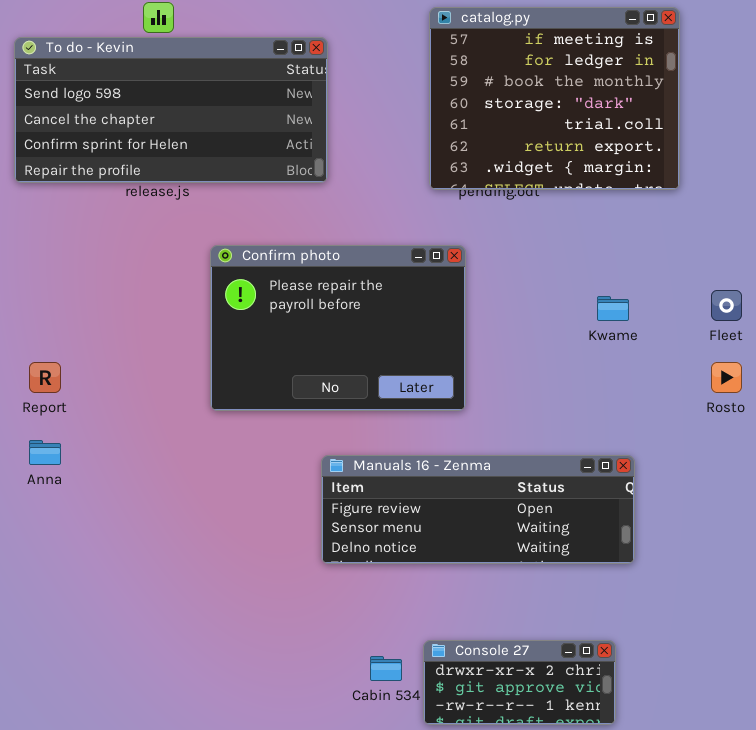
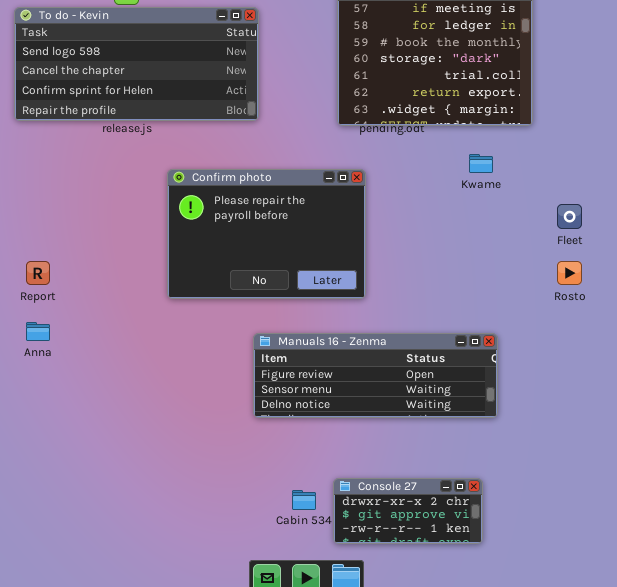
Kwame: [597,296,629,321] -> [469,154,493,173], moved

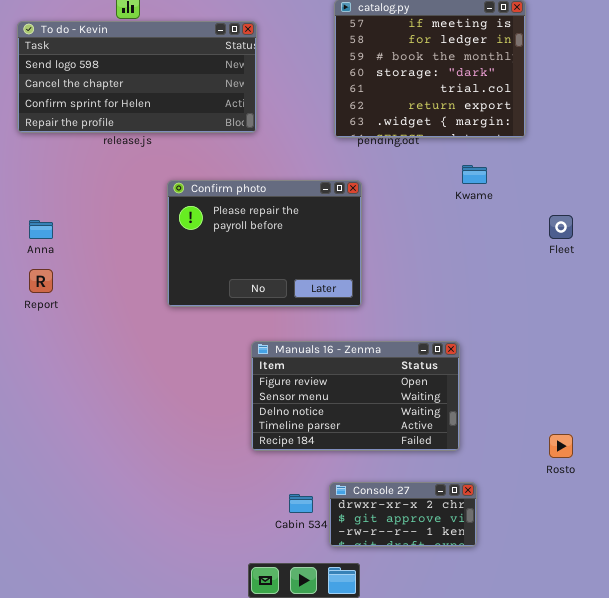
Rosto: [557,261,582,285] -> [549,434,573,458], moved
Anna: [26,322,50,341] -> [29,220,53,239], moved
Manuals 16 - Zenma: [253,333,498,418] -> [251,341,460,451], resized

